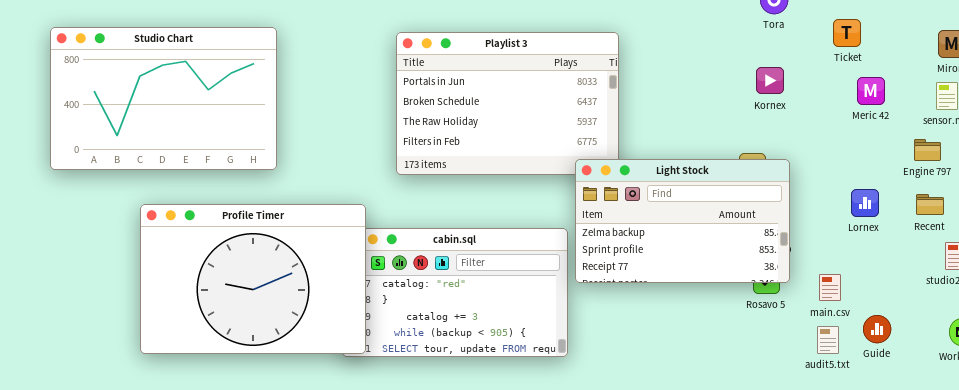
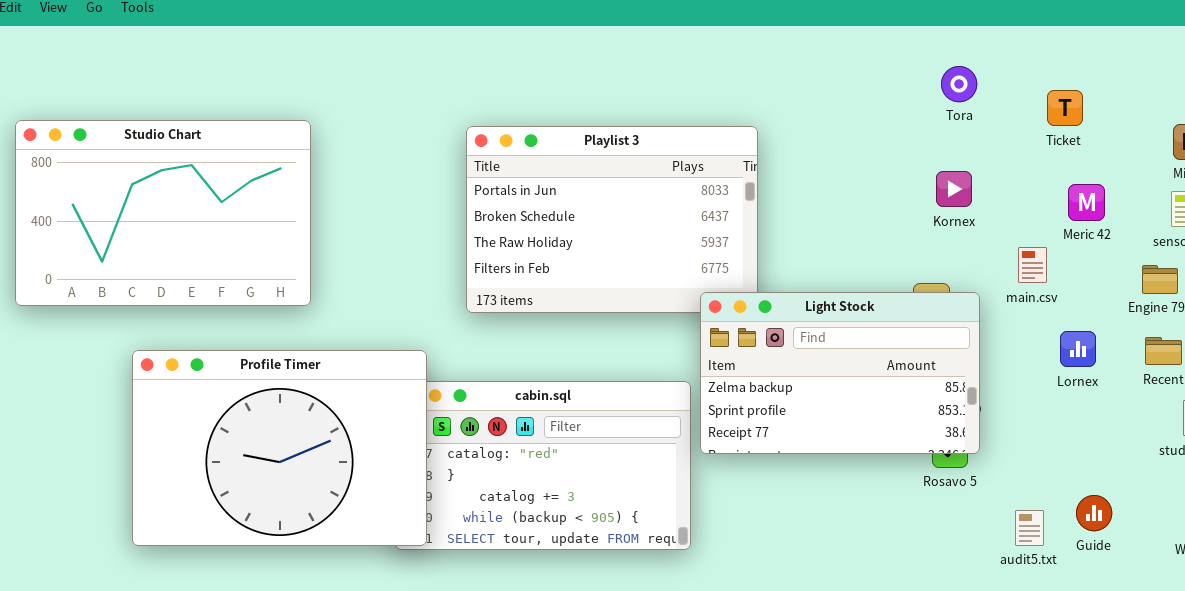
Ticket: [833,19,861,47] -> [1047,90,1083,126], moved
main.csv: [819,274,841,301] -> [1018,247,1047,283], moved

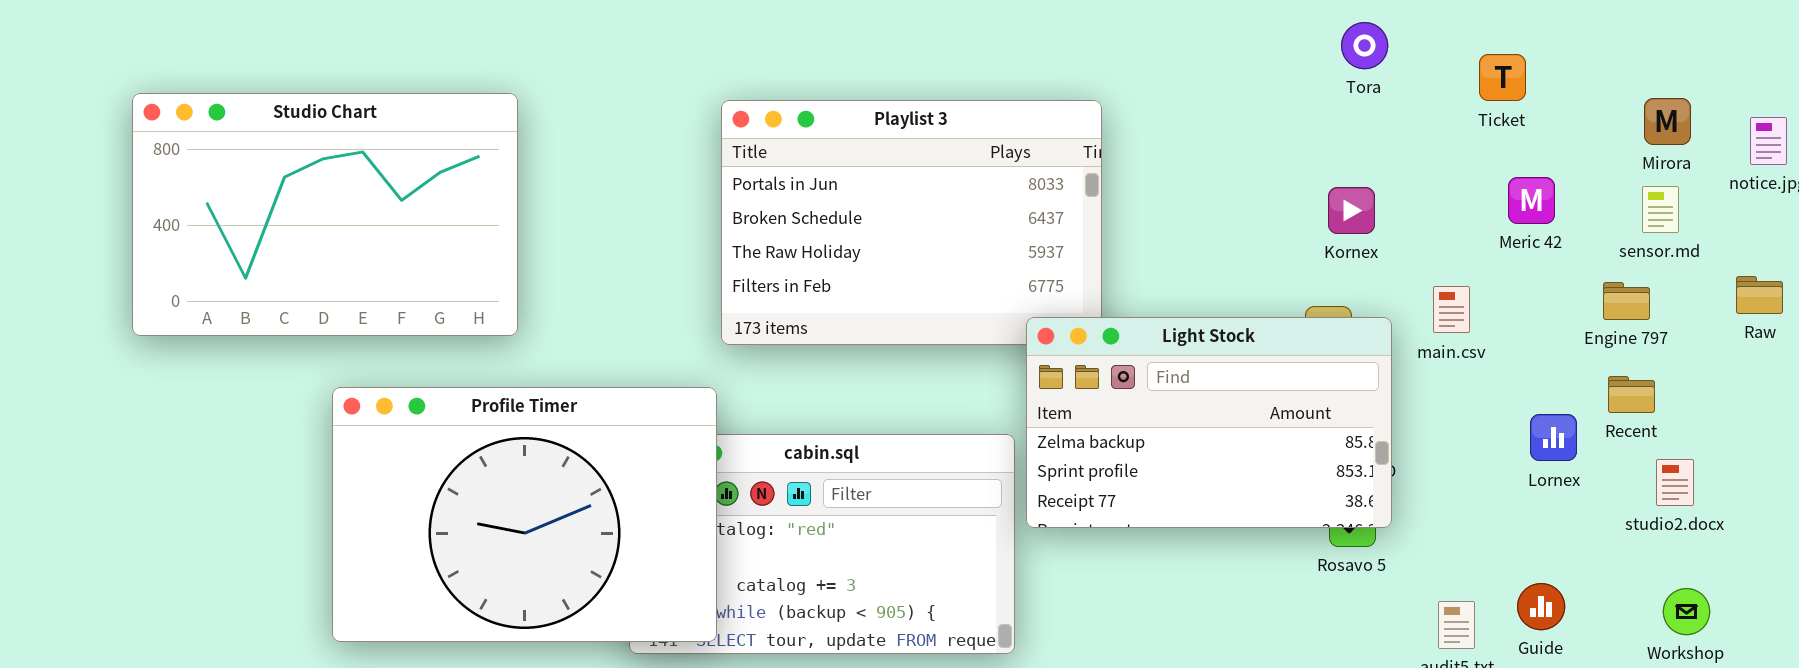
Kornex: [936,171,972,207] -> [1328,187,1375,234], moved
main.csv: [1018,247,1047,283] -> [1433,286,1470,333], moved
Lornex: [1060,331,1096,367] -> [1530,414,1577,461], moved
Profile Timer: [132,350,427,546] -> [332,387,717,642], moved

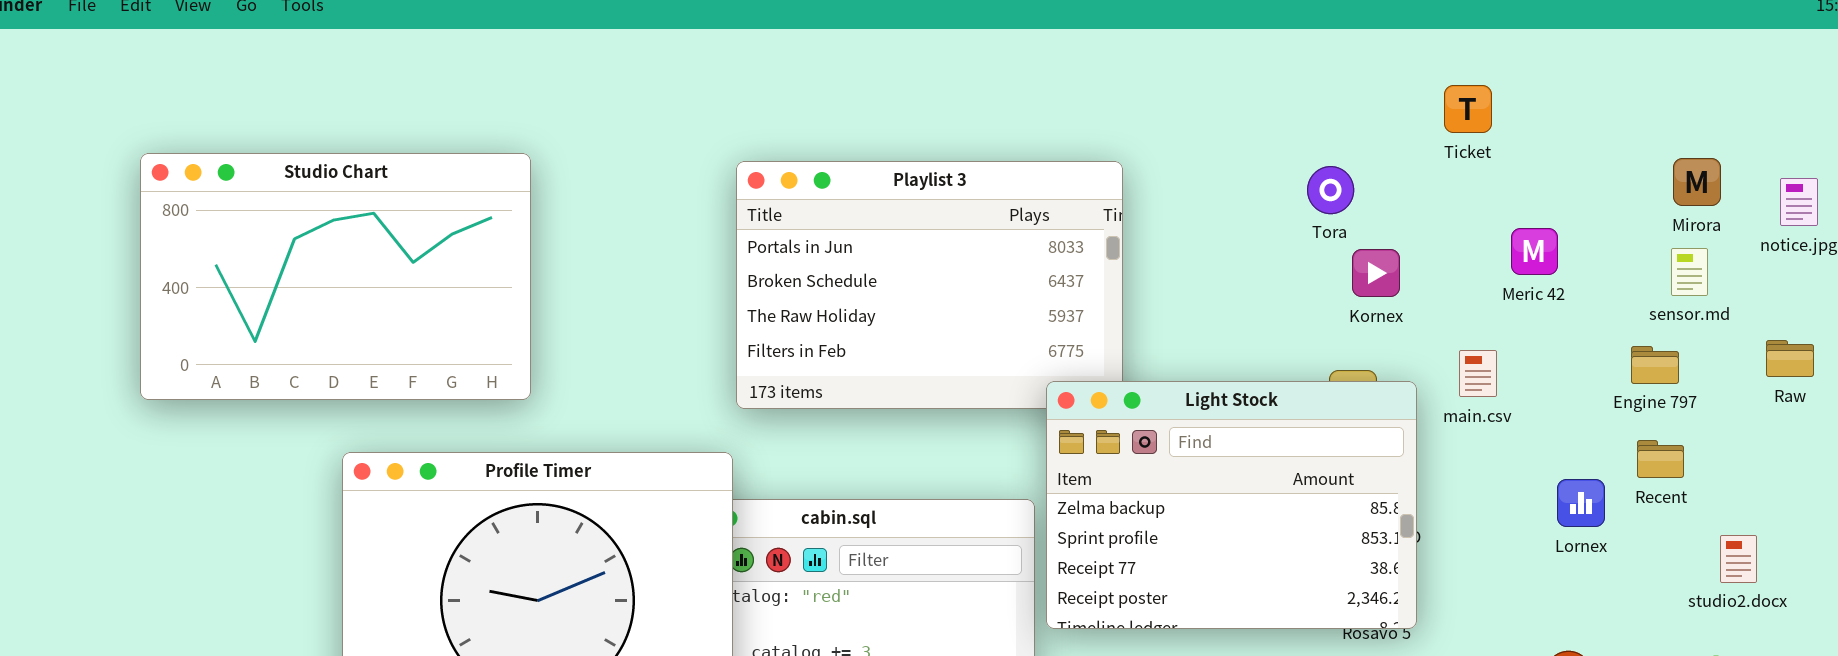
Tora: [1341,22,1388,69] -> [1307,166,1354,214], moved
Ticket: [1479,54,1526,101] -> [1444,85,1492,133], moved
Meric 42: [1508,177,1555,224] -> [1511,228,1558,275], moved
Light Stock: [1026,317,1392,528] -> [1046,381,1417,629], resized
studio2.docx: [1656,459,1694,506] -> [1720,535,1757,583], moved

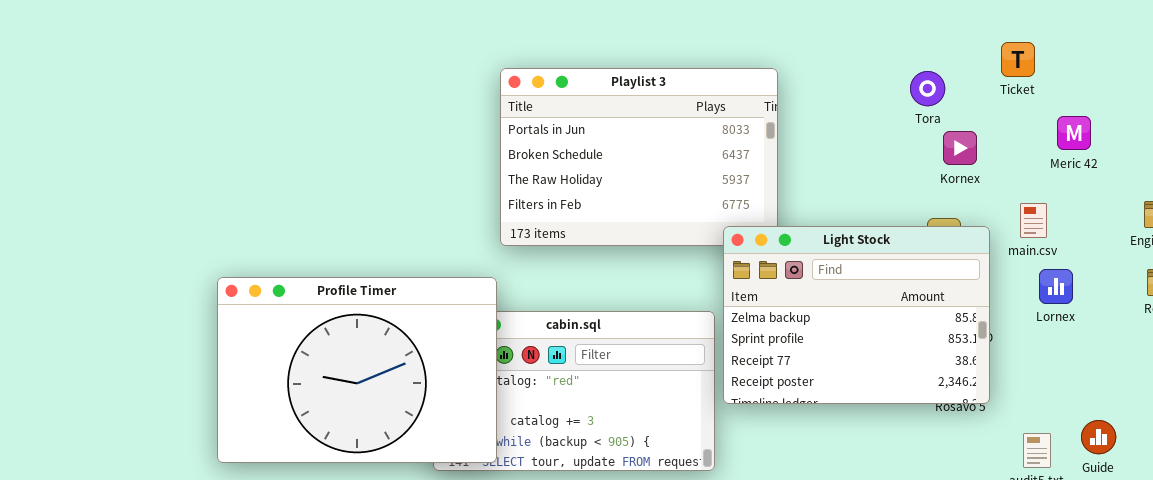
Ticket: [1444,85,1492,133] -> [1001,42,1035,77], moved
Studio Chart: [140,153,531,400] -> none, closed
Lornex: [1557,479,1605,527] -> [1039,269,1073,304], moved

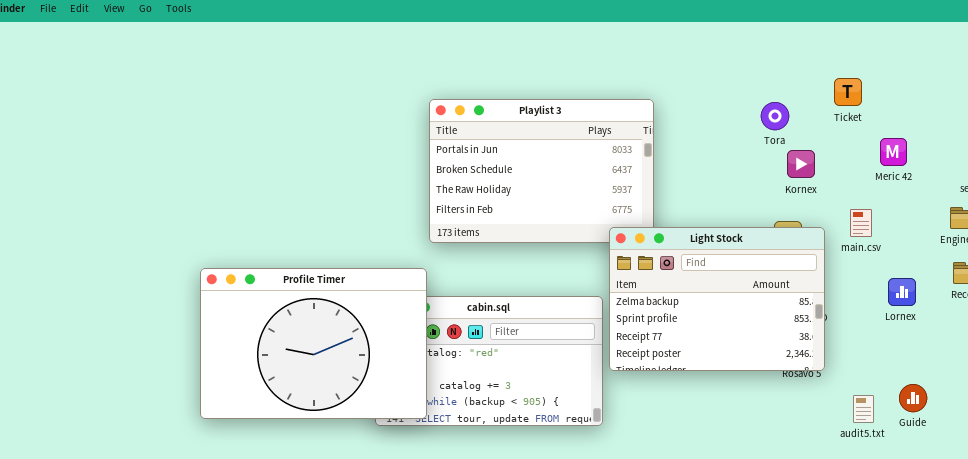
Lornex: [1039,269,1073,304] -> [888,278,916,306], moved

